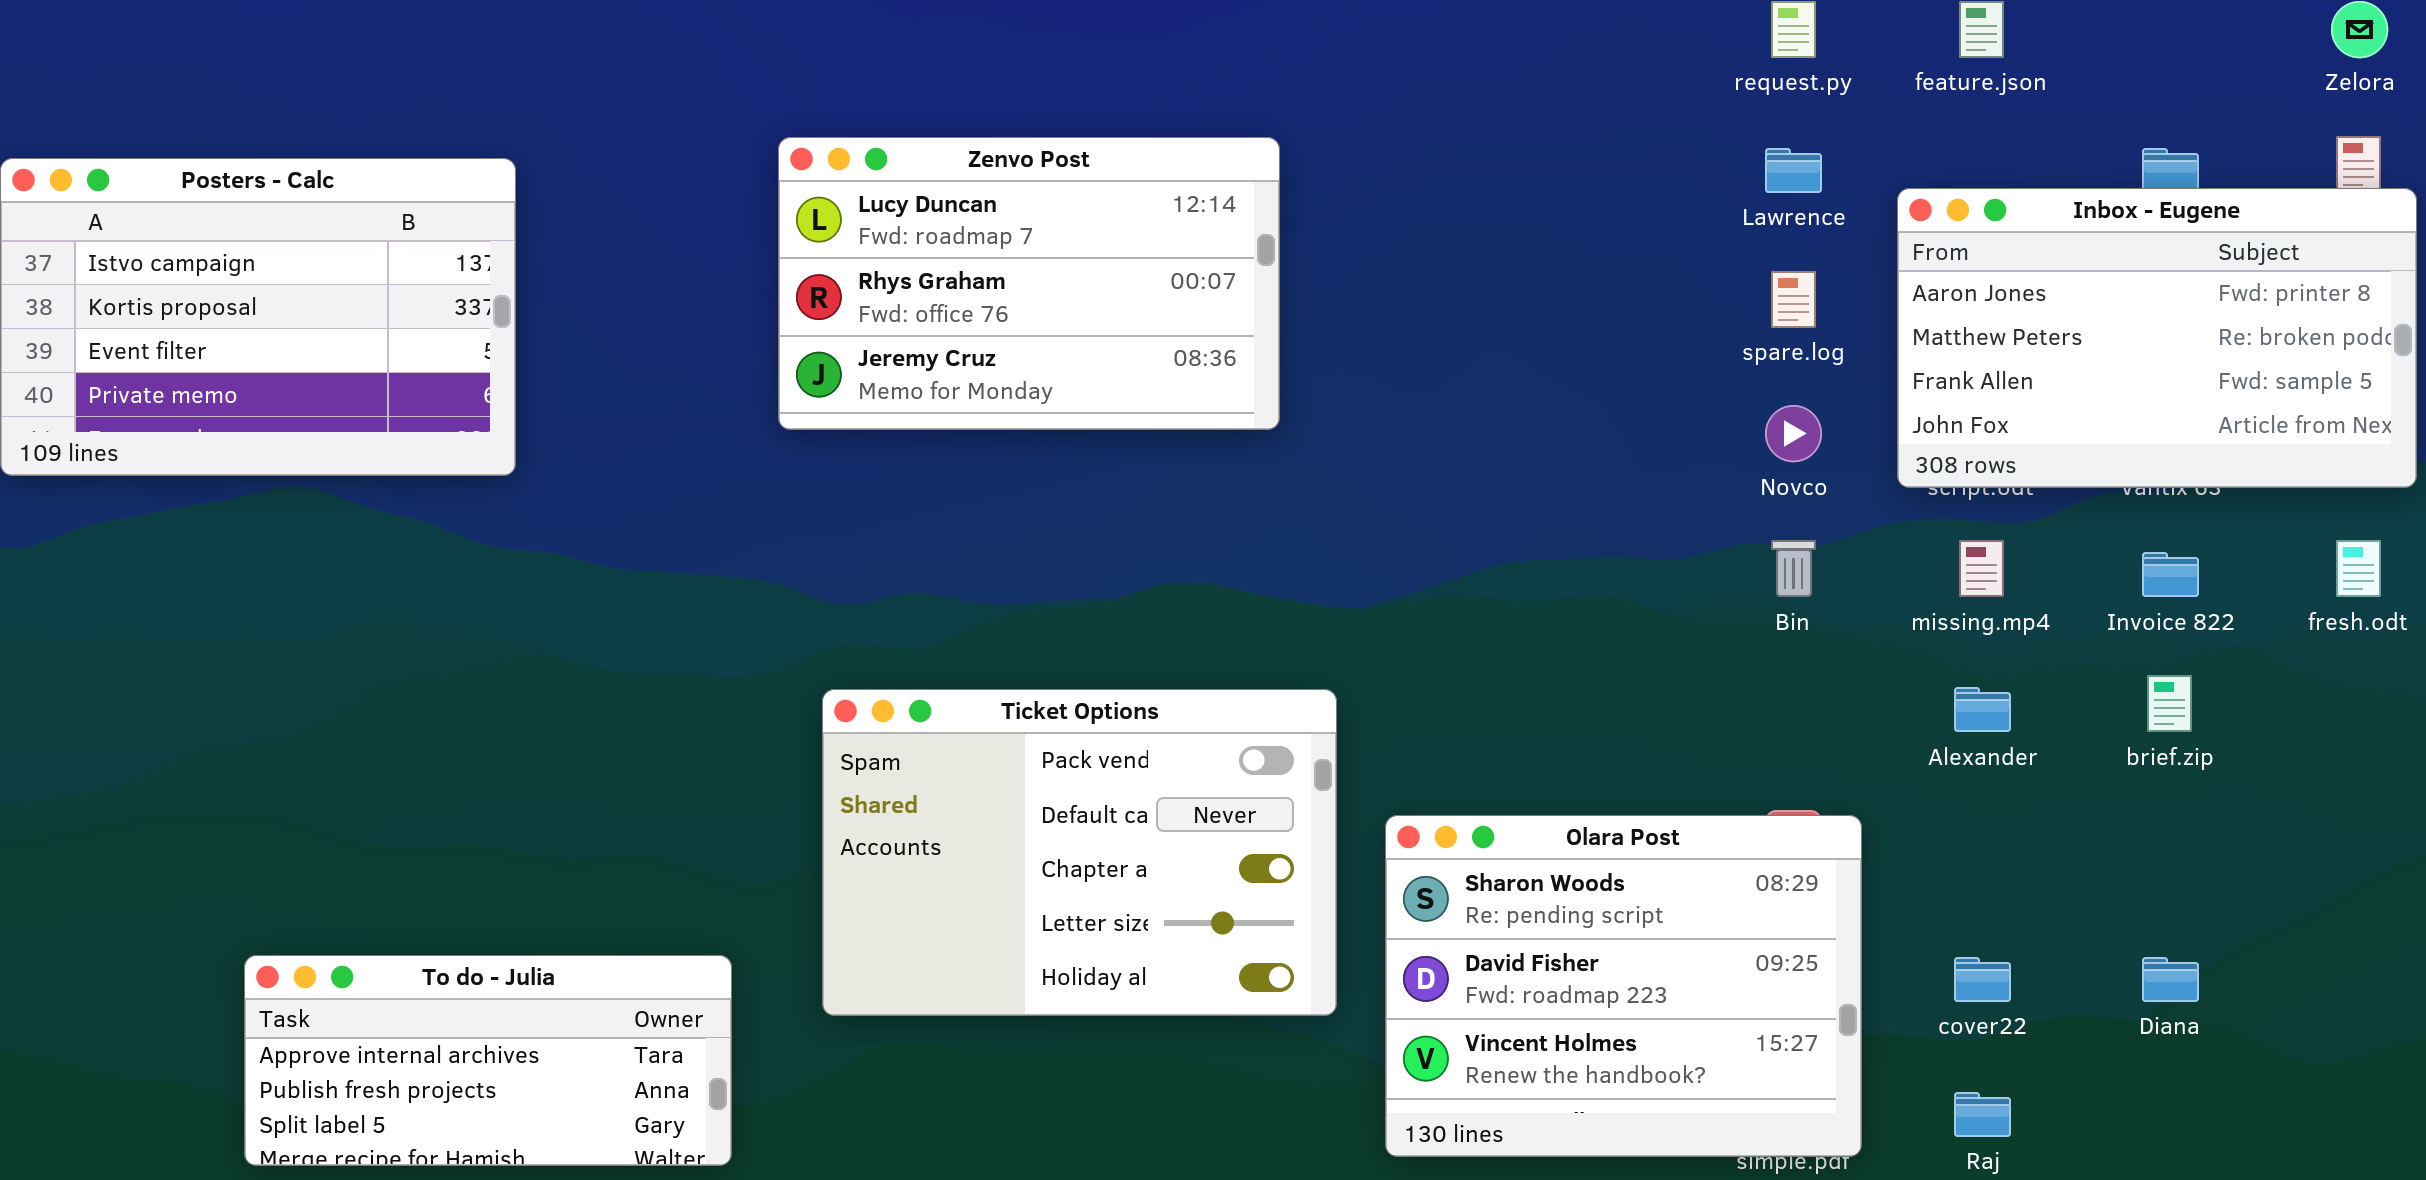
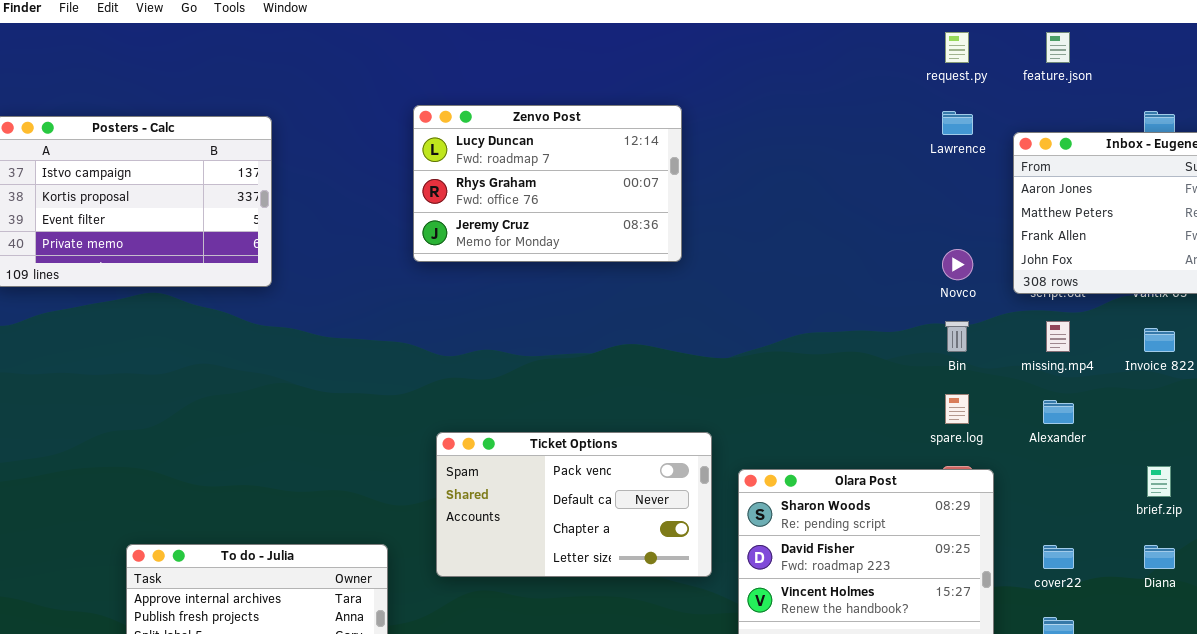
spare.log: [1771,271,1816,328] -> [945,394,969,424], moved
brief.zip: [2147,675,2192,732] -> [1147,466,1171,497], moved
Ticket Options: [822,689,1337,1016] -> [436,432,712,577], resized

